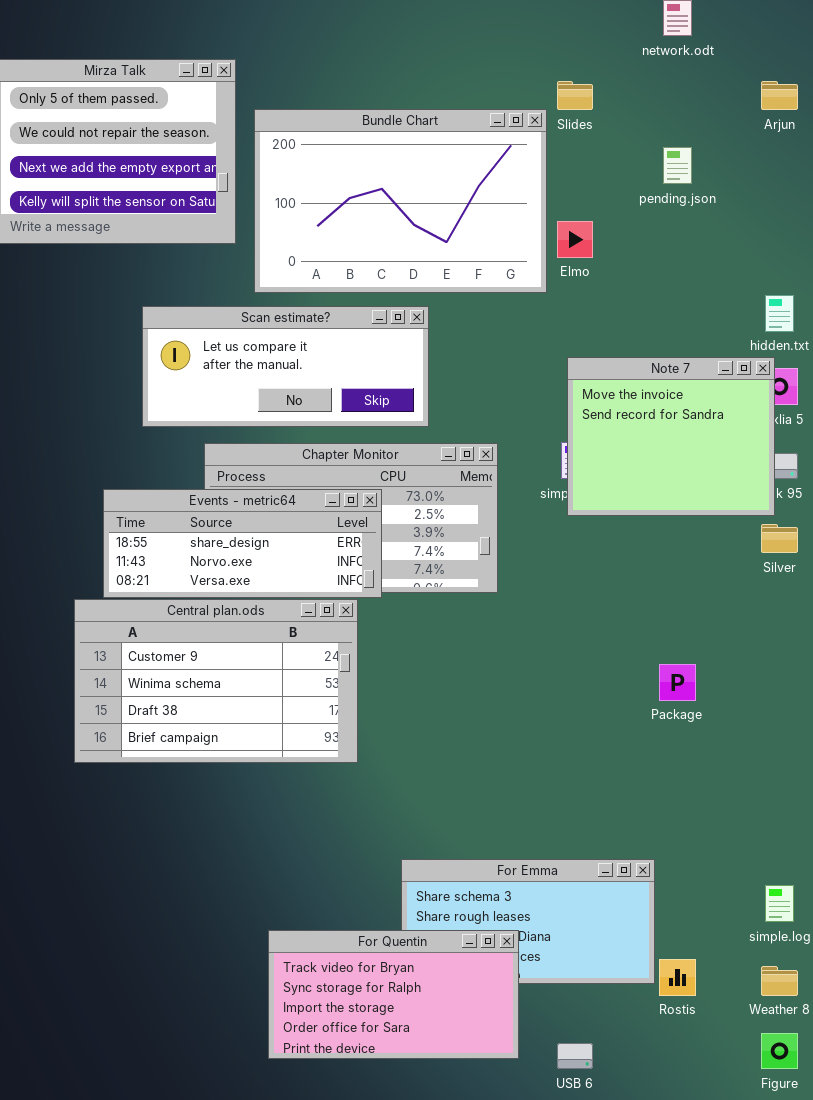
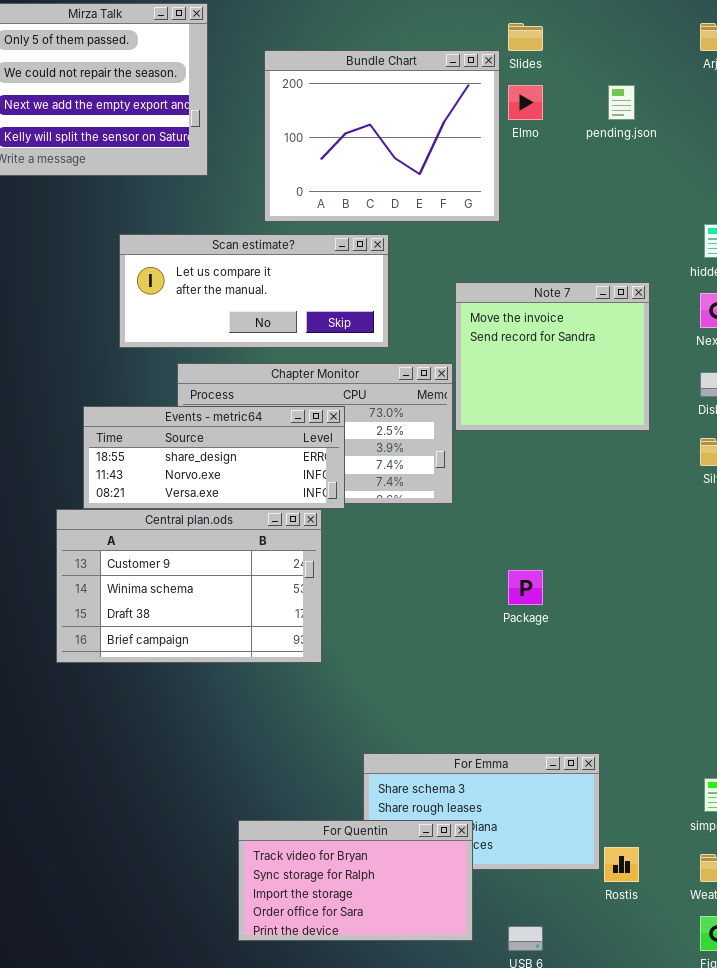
Bundle Chart: [254,109,547,293] -> [264,50,500,222], resized
Elmo: [557,221,593,258] -> [508,85,543,120], moved
Note 7: [567,357,775,516] -> [455,282,650,431], moved
Package: [659,664,696,701] -> [508,570,543,605], moved

